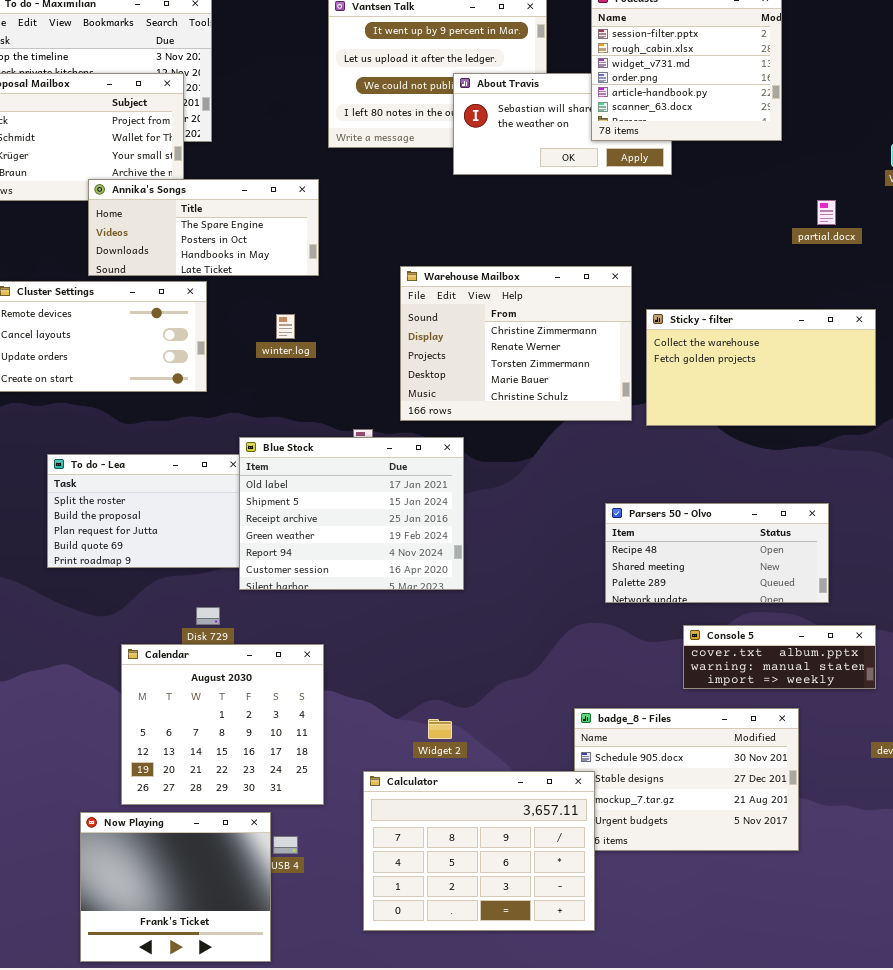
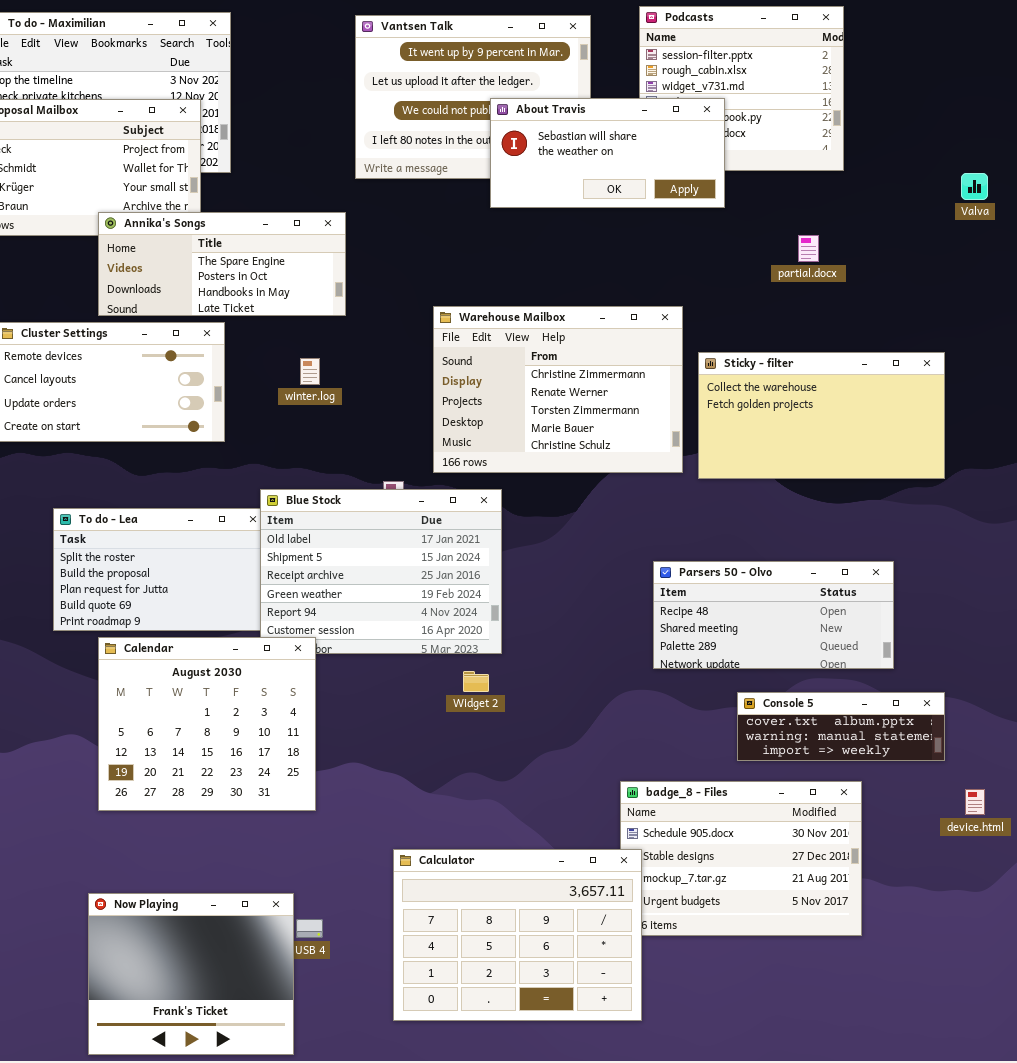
About Travis: [453,73,672,175] -> [490,98,725,208], raised
partial.docx: [817,200,836,225] -> [798,235,819,262], moved
Calendar: [121,644,324,805] -> [98,637,316,811], moved
Widget 2: [428,719,452,739] -> [463,671,489,692], moved

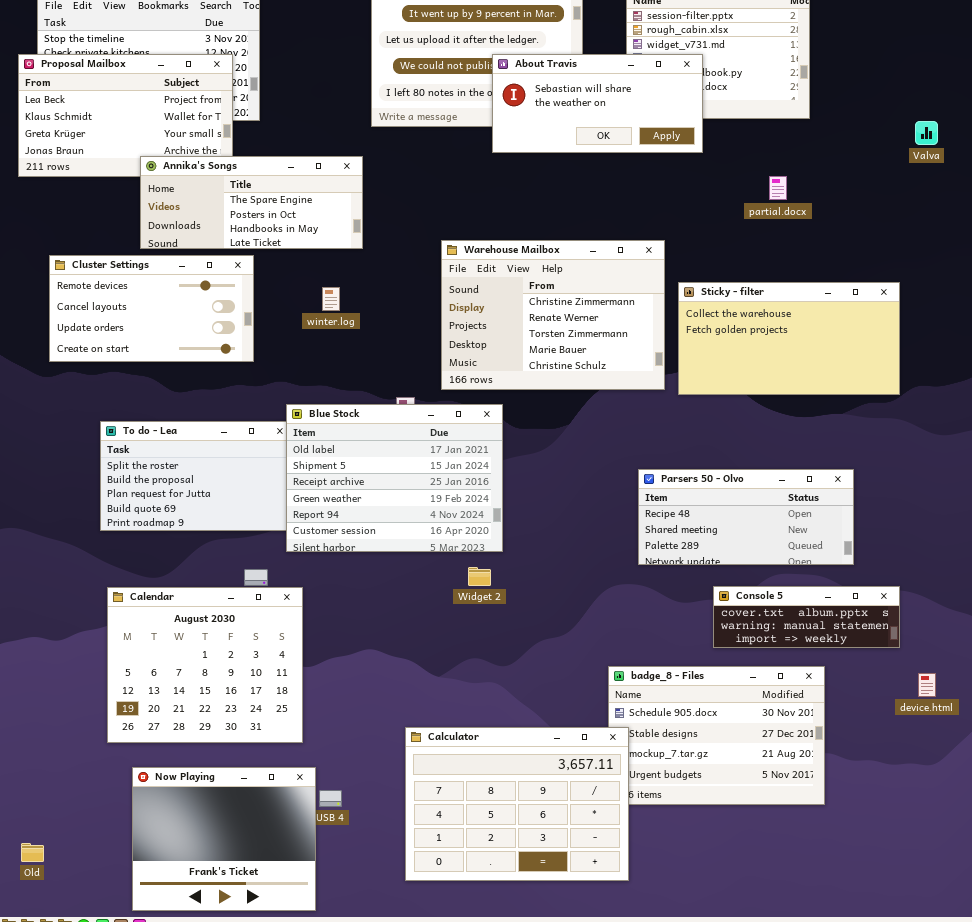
Calendar: [98,637,316,811] -> [107,587,303,743], moved

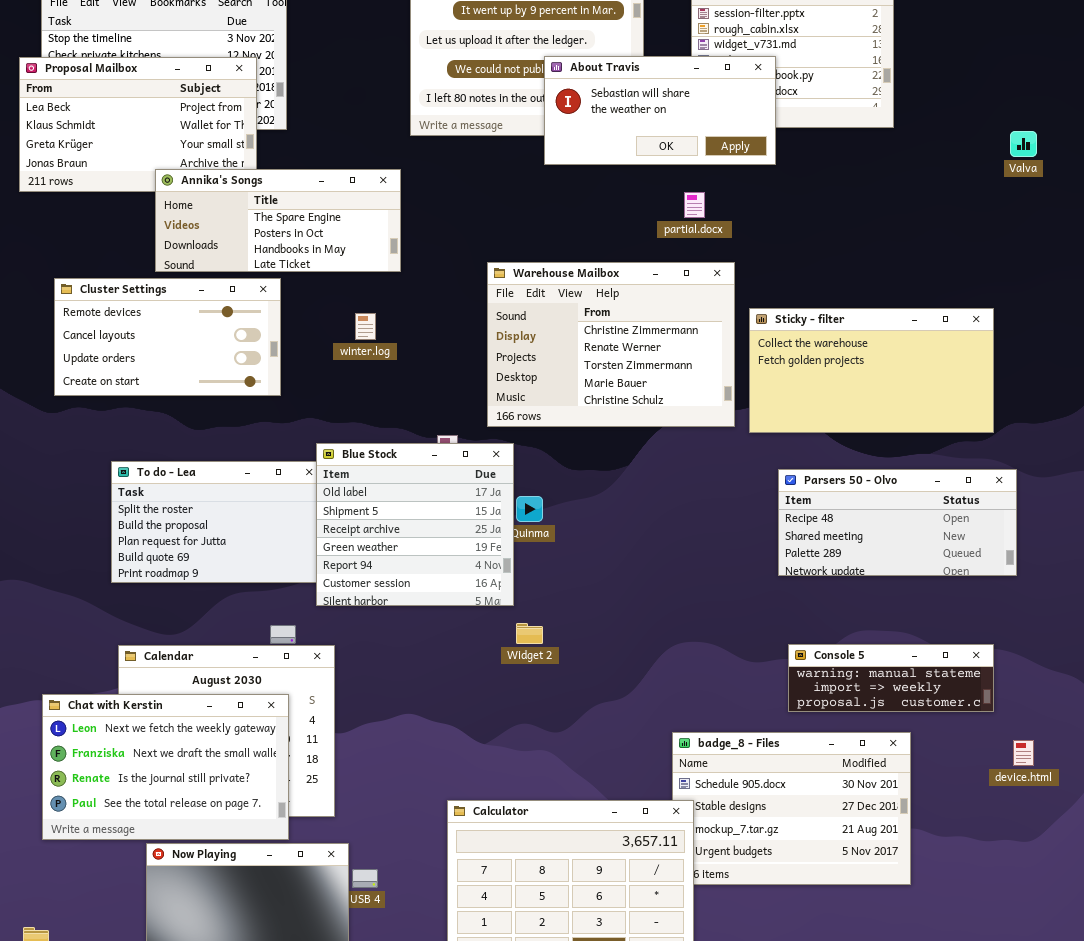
partial.docx: [769,176,787,200] -> [684,192,705,218], moved
Blue Stock: [286,404,503,552] -> [316,443,514,606], resized
Parsers 50 - Olvo: [638,469,854,565] -> [778,469,1017,576], moved
Console 5: [713,586,900,648] -> [788,644,994,712], scrolled down 1 row
Chat with Kerstin: none -> [42,694,289,840], opened

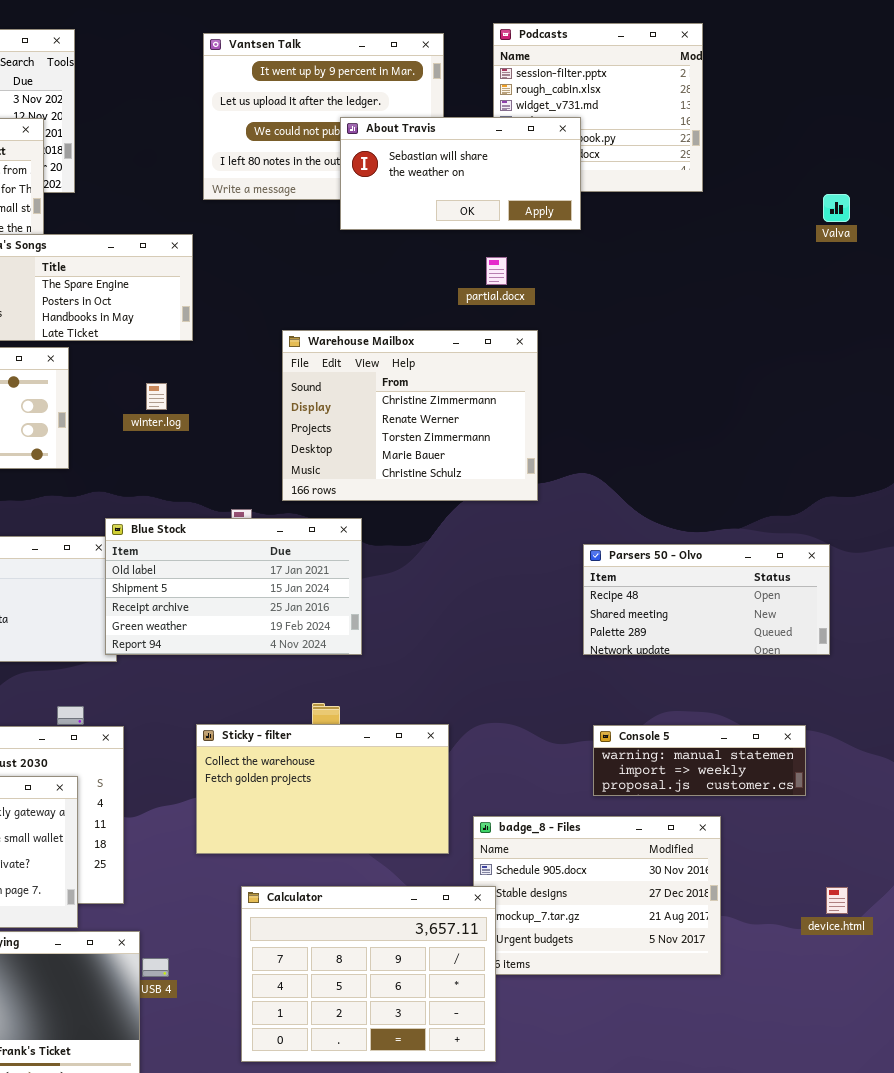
Sticky - filter: [749,308,994,433] -> [196,724,449,854], moved
Blue Stock: [316,443,514,606] -> [105,518,362,655], resized
device.html: [1013,740,1034,766] -> [826,887,848,914], moved

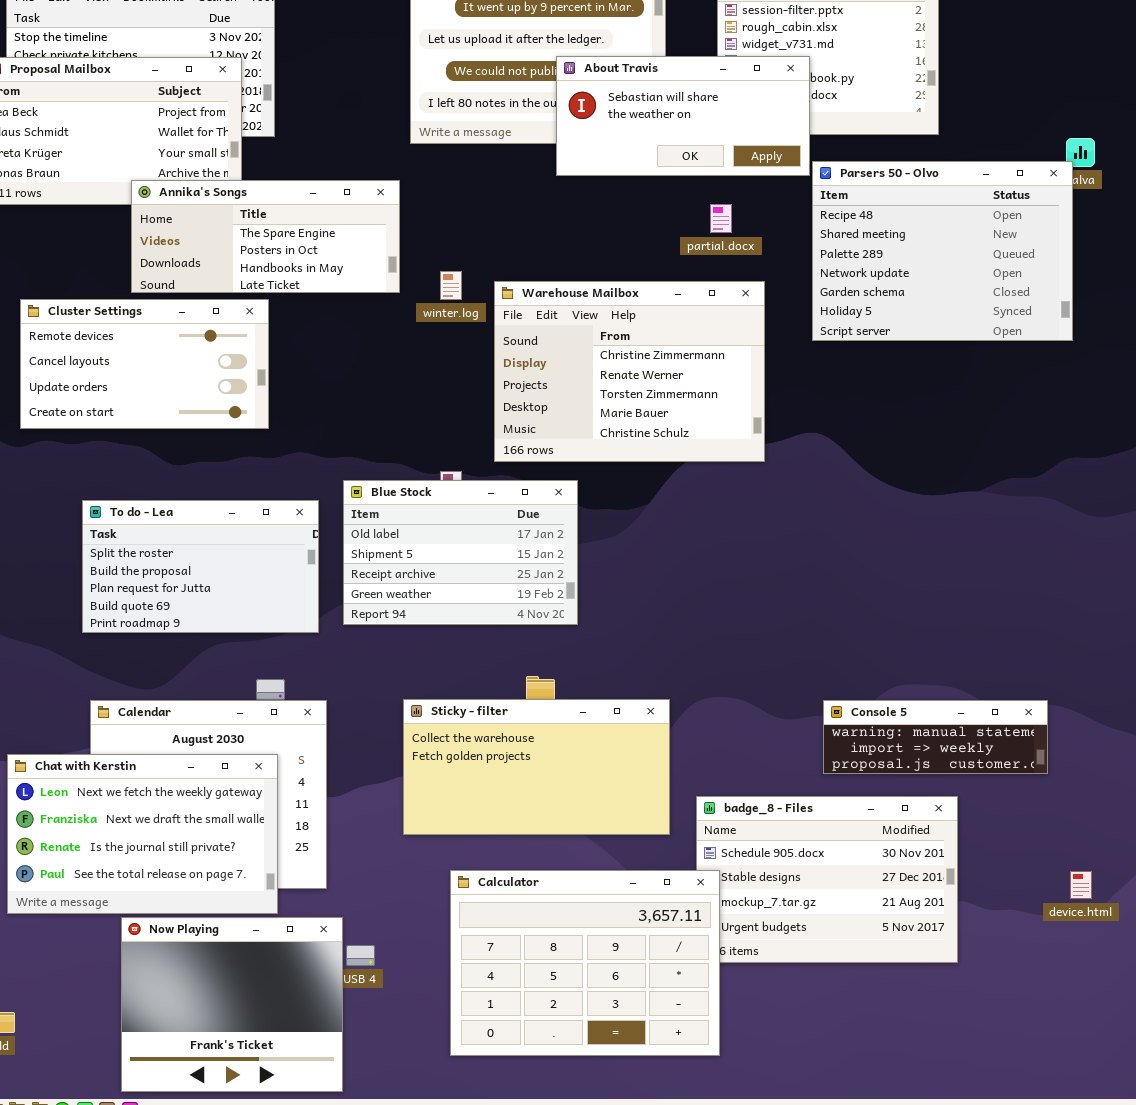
winter.log: [146,383,167,410] -> [440,271,462,300], moved
Blue Stock: [105,518,362,655] -> [343,480,578,625], resized
Parsers 50 - Olvo: [583,544,830,655] -> [812,161,1073,341], moved, resized

